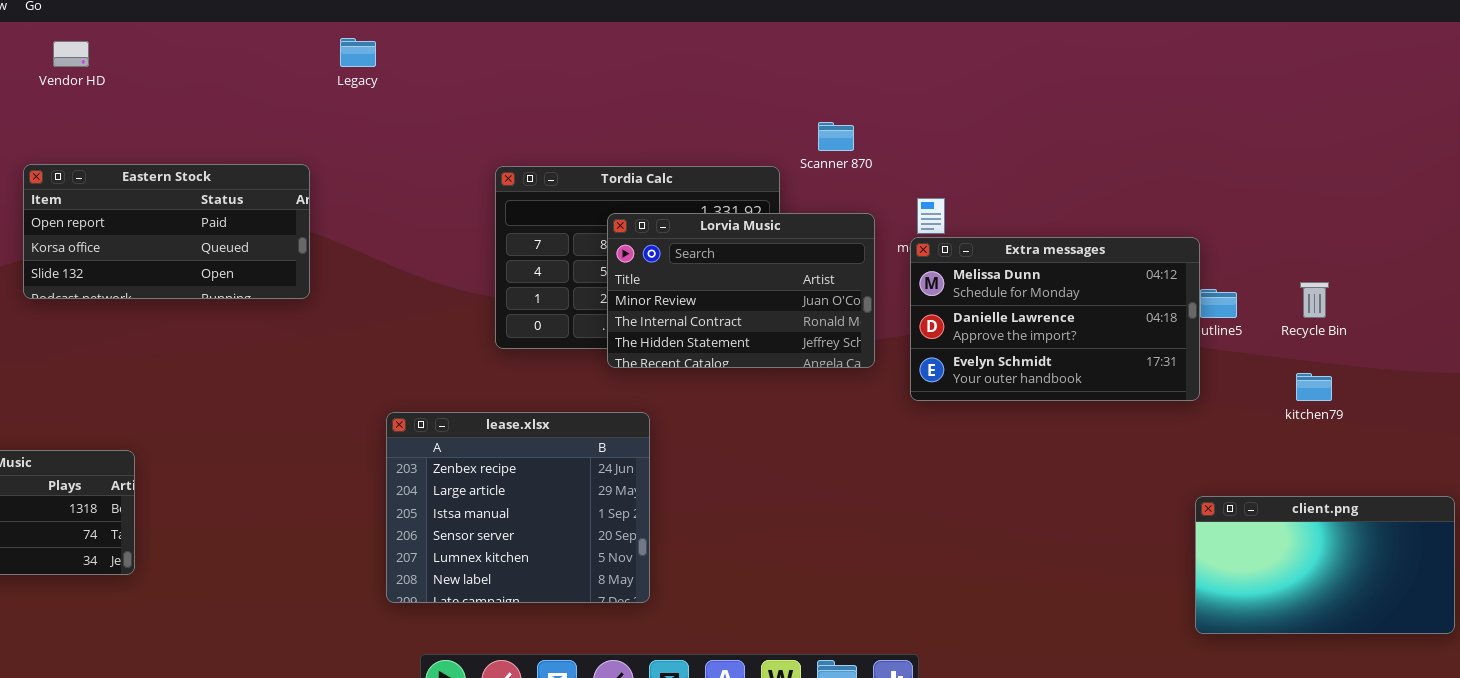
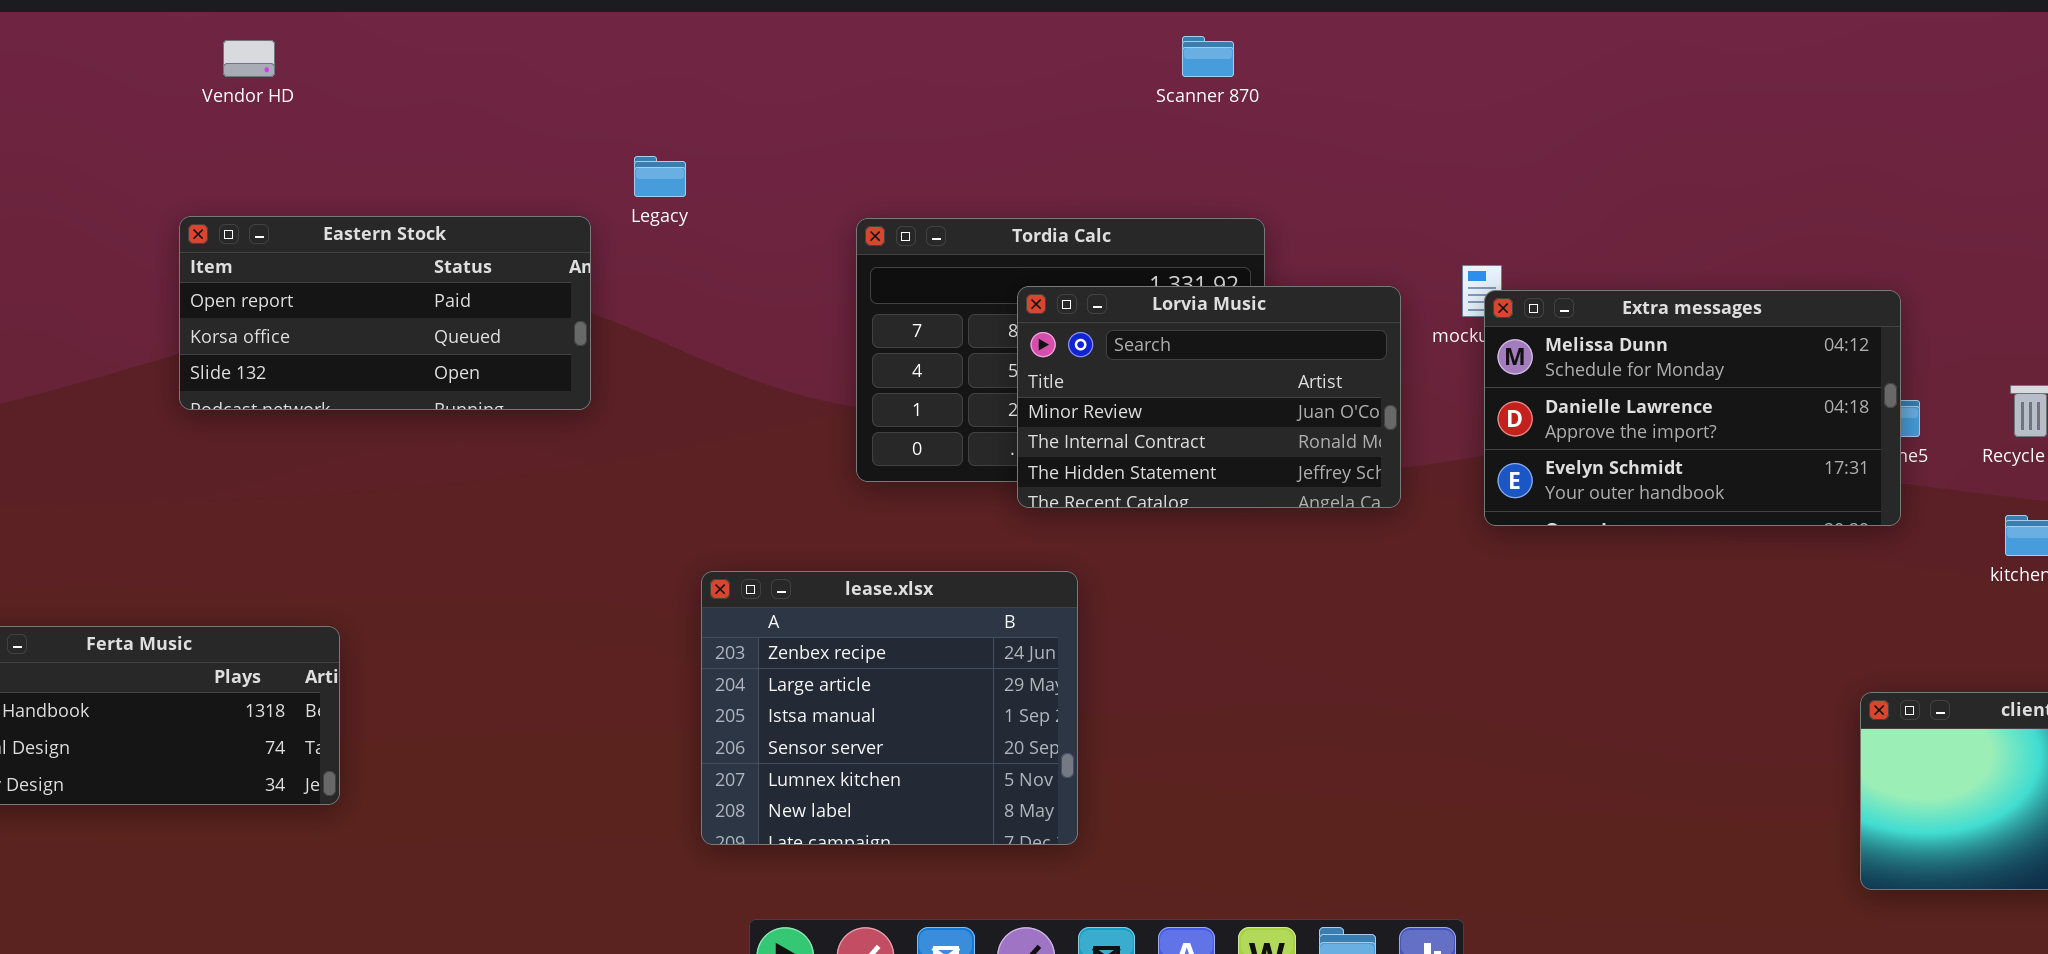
Legacy: [340,38,376,67] -> [634,156,686,197], moved
Scanner 870: [818,122,854,151] -> [1182,36,1234,77], moved
Extra messages: [910,237,1200,401] -> [1484,290,1901,526], moved

